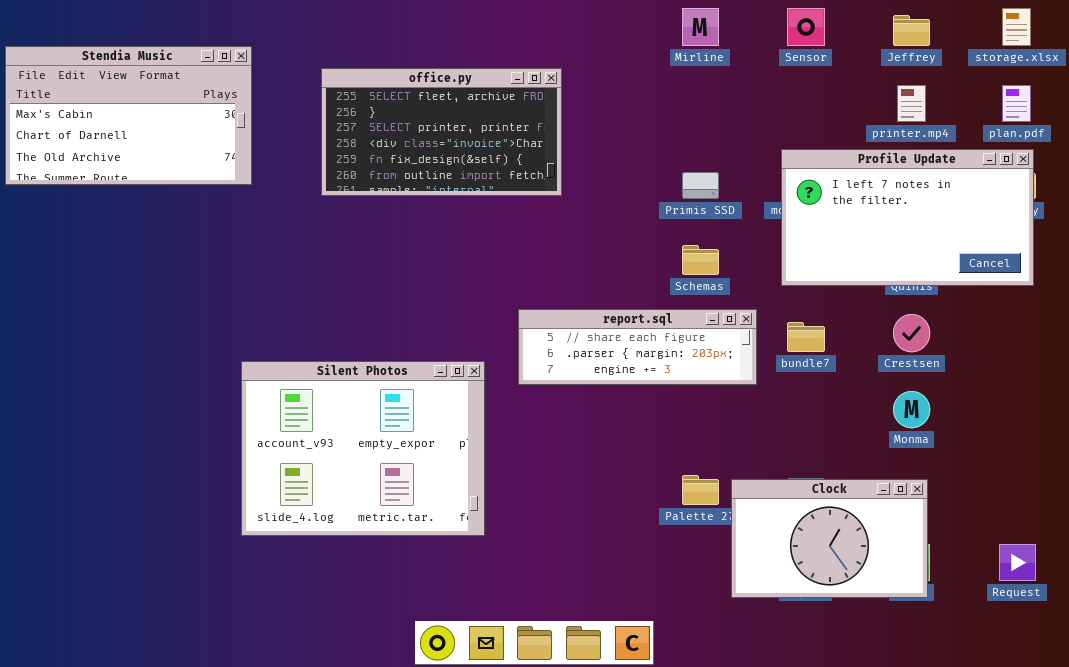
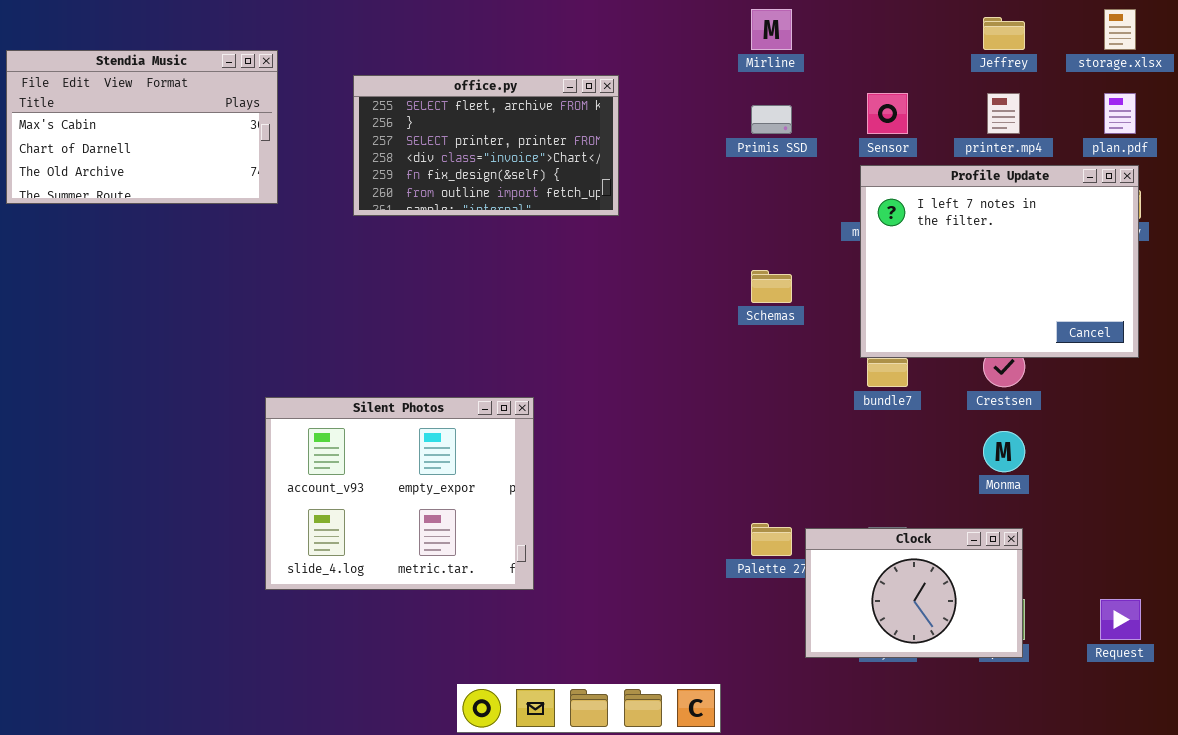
Sensor: [787,8,825,46] -> [867,93,908,134], moved
Profile Update: [781,149,1034,286] -> [860,165,1139,358], resized
Primis SSD: [682,172,719,199] -> [751,105,792,134], moved
report.sql: [518,309,757,385] -> none, closed

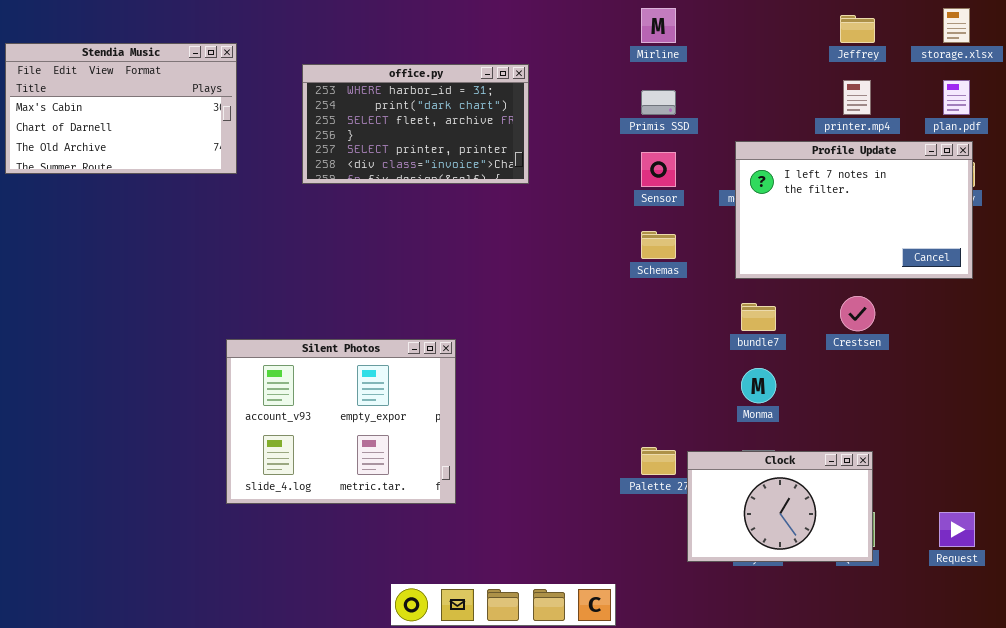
office.py: [353,75,619,216] -> [302,64,529,184], scrolled up 2 rows
Sensor: [867,93,908,134] -> [641,152,676,187], moved
Profile Update: [860,165,1139,358] -> [735,141,973,279], resized
Monma: [983,431,1025,472] -> [741,368,776,403], moved

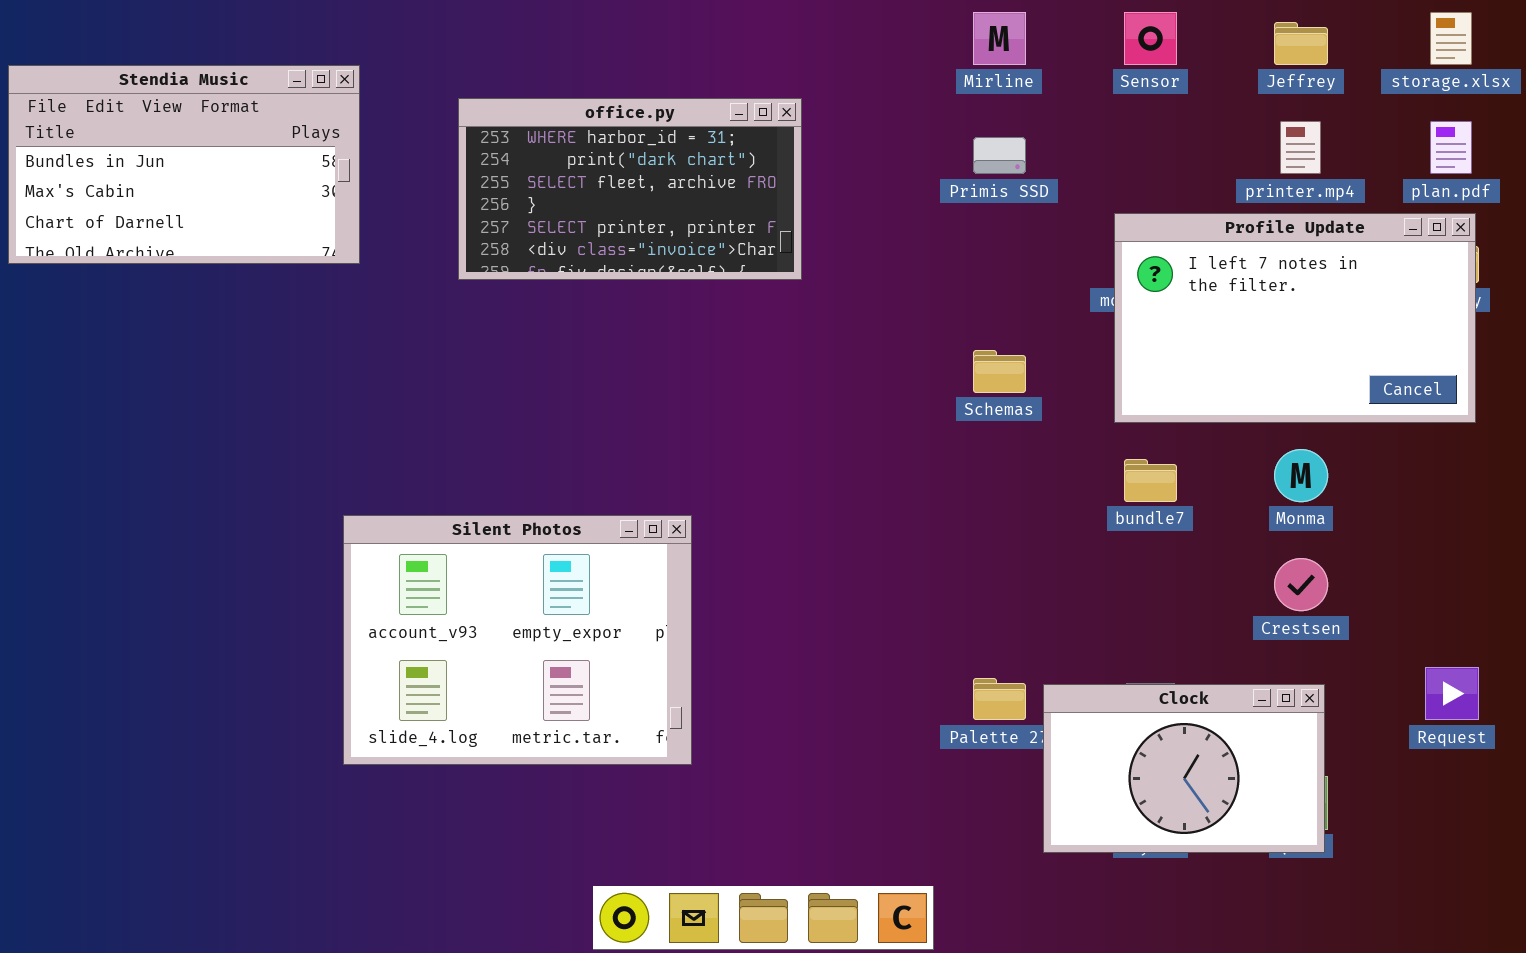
Stendia Music: [5,43,237,174] -> [8,65,360,264], scrolled up 1 row
Sensor: [641,152,676,187] -> [1124,12,1177,65], moved
Crestsen: [840,296,875,331] -> [1274,558,1328,611], moved
Monma: [741,368,776,403] -> [1274,449,1328,502], moved
Request: [939,512,975,547] -> [1425,667,1479,720], moved

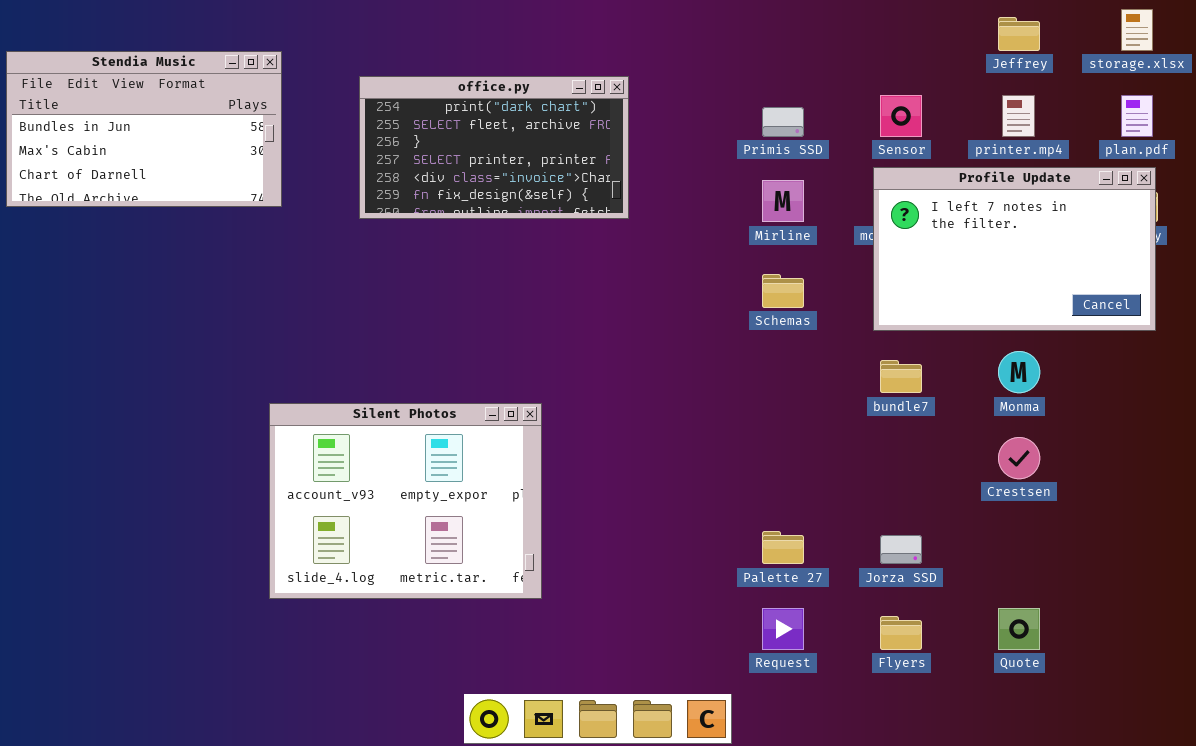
Mirline: [973,12,1026,65] -> [762,180,804,222], moved
Sensor: [1124,12,1177,65] -> [880,95,922,137], moved
office.py: [458,98,802,280] -> [359,76,629,219], scrolled down 1 row
Request: [1425,667,1479,720] -> [762,608,804,650], moved
Clock: [1043,684,1325,853] -> none, closed

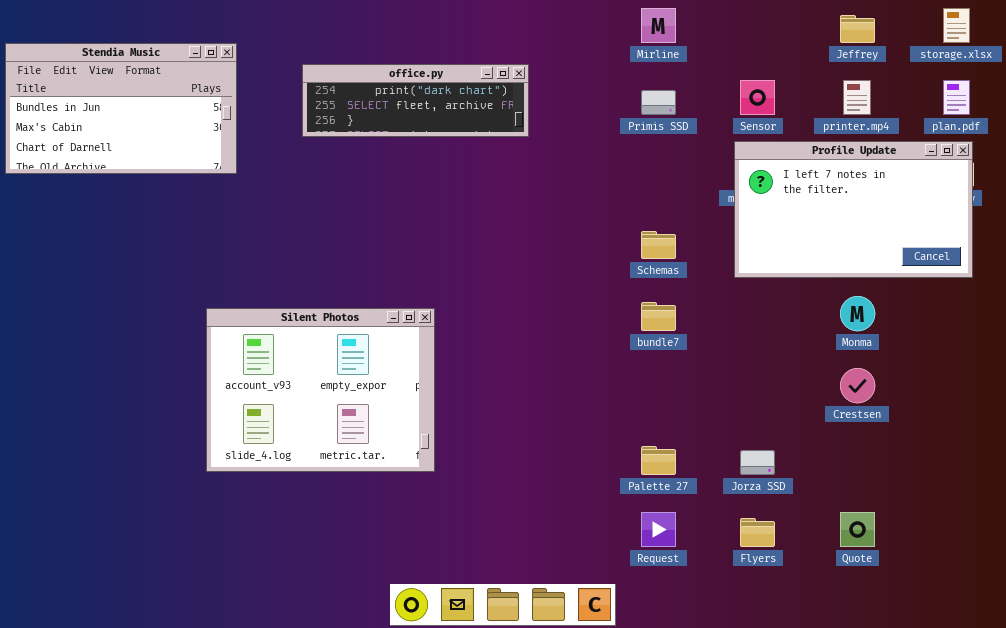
office.py: [359,76,629,219] -> [302,64,529,137], resized
Mirline: [762,180,804,222] -> [641,8,676,43], moved
bundle7: [880,360,922,393] -> [641,302,676,331], moved
Silent Photos: [269,403,542,599] -> [206,308,435,472], moved

